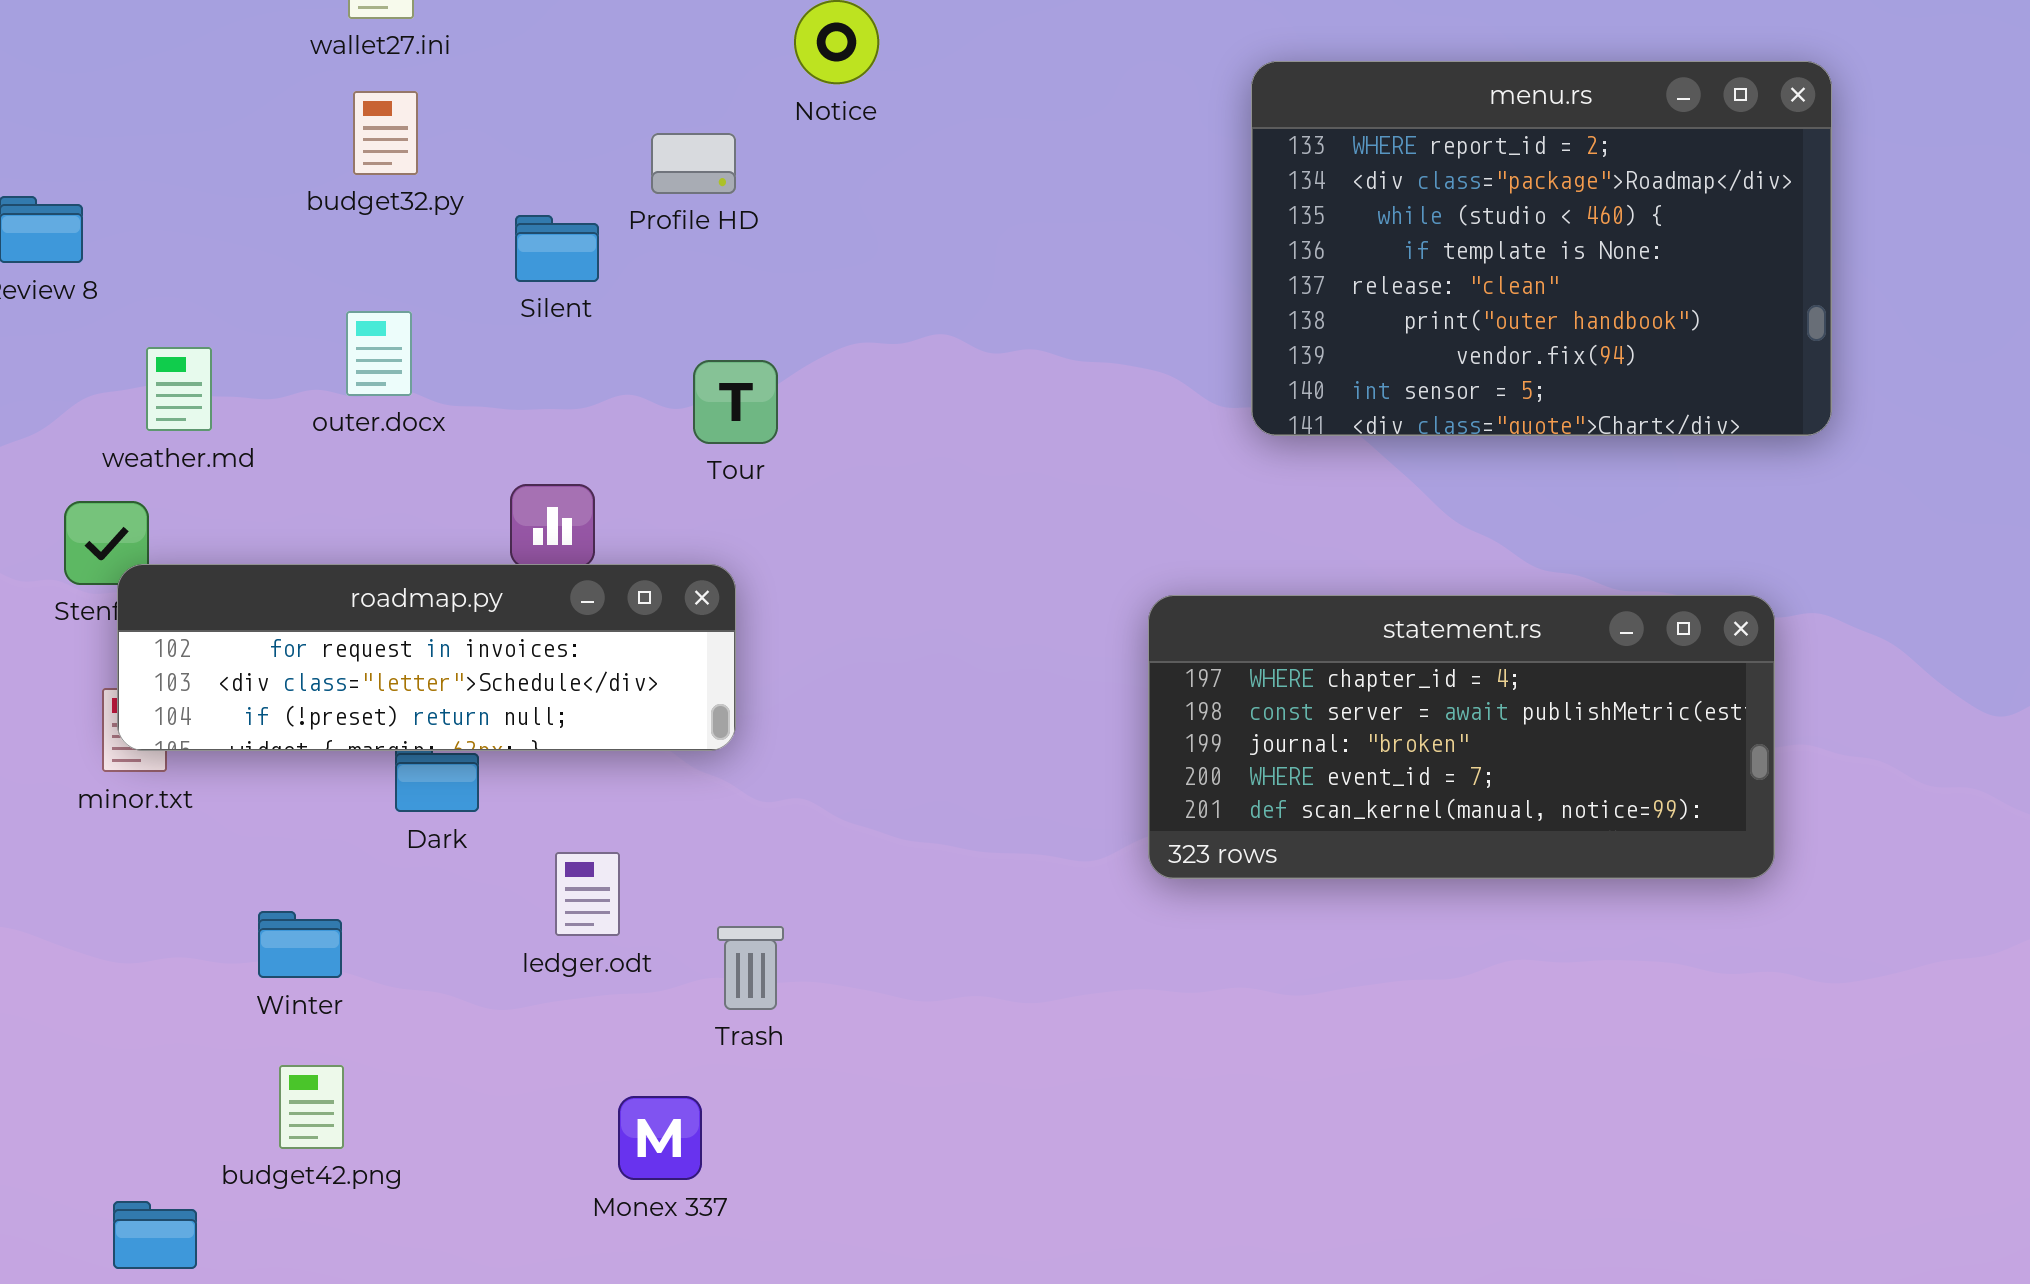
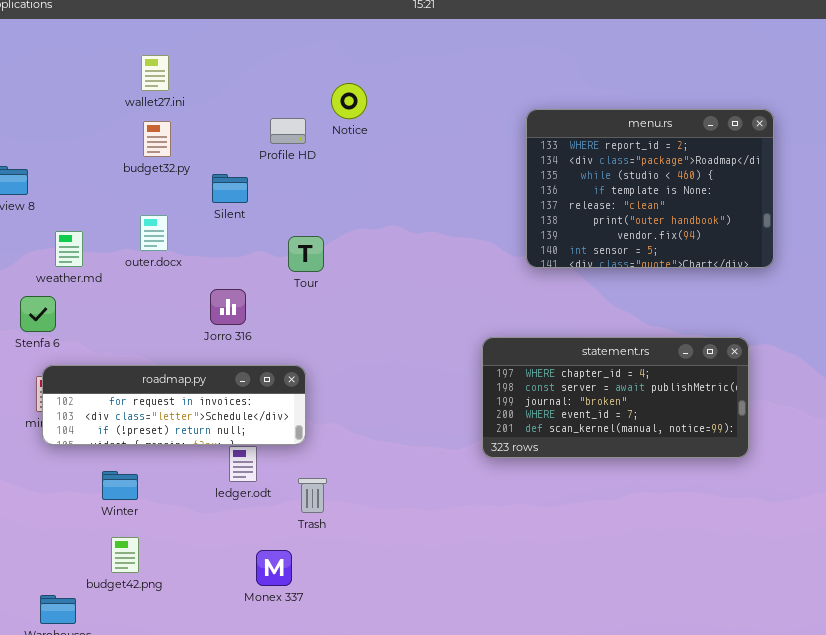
Profile HD: [651,133,736,194] -> [270,118,306,144], moved
roadmap.py: [117,564,736,751] -> [42,365,306,445], moved

